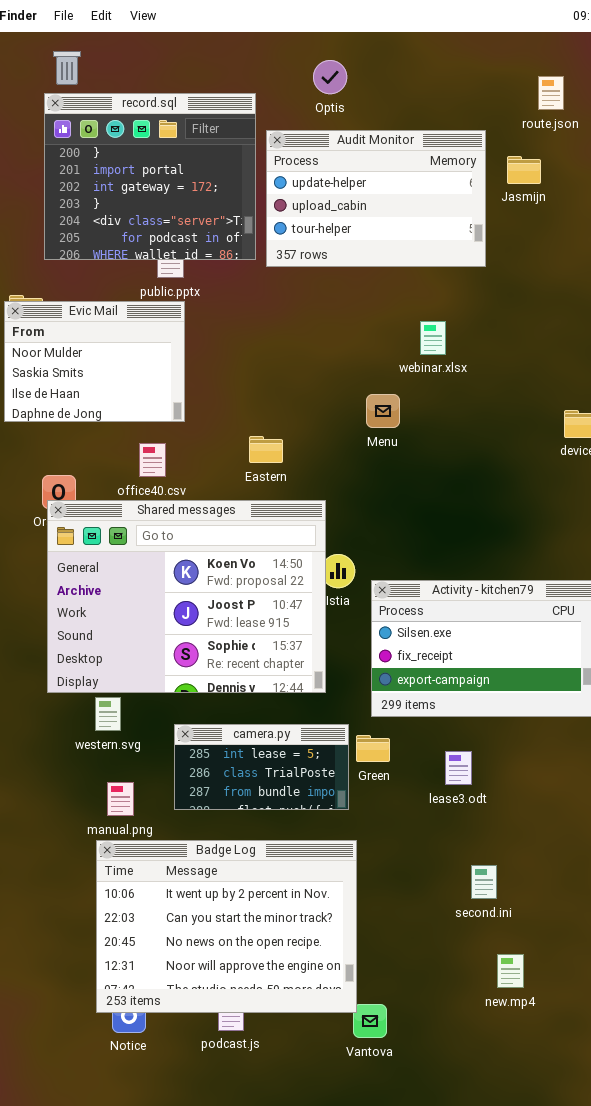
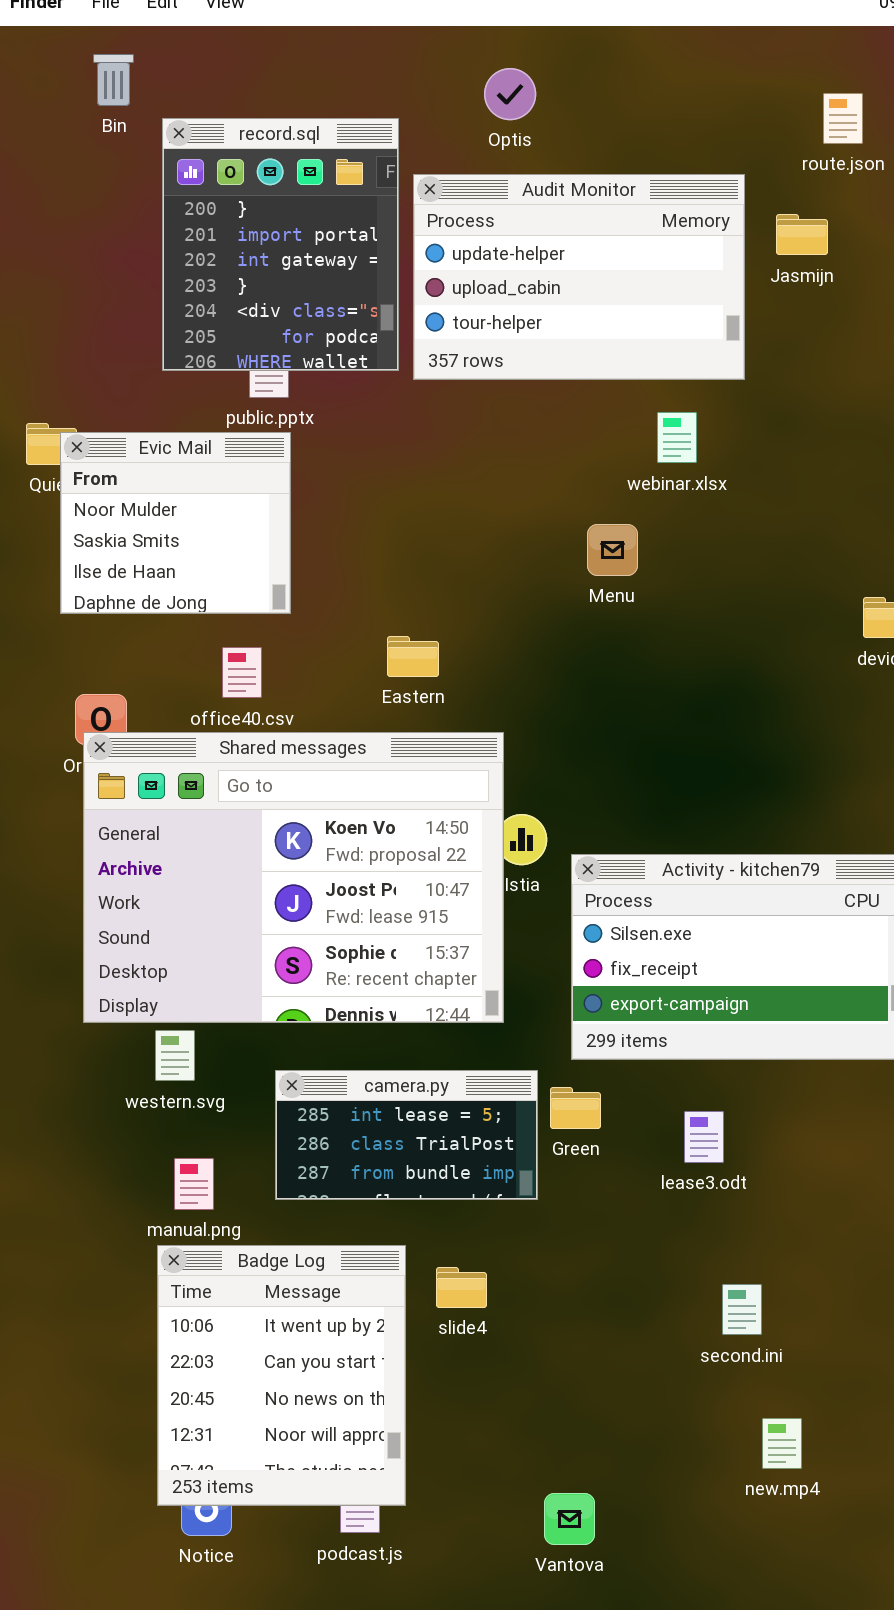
record.sql: [44,93,256,260] -> [162,118,399,371], resized
Evic Mail: [4,301,185,422] -> [60,432,291,614], resized
webinar.xlsx: [420,321,446,355] -> [657,412,697,463], moved
Menu: [366,394,400,428] -> [587,524,638,576], moved
Badge Log: [96,840,357,1013] -> [157,1245,406,1506], resized

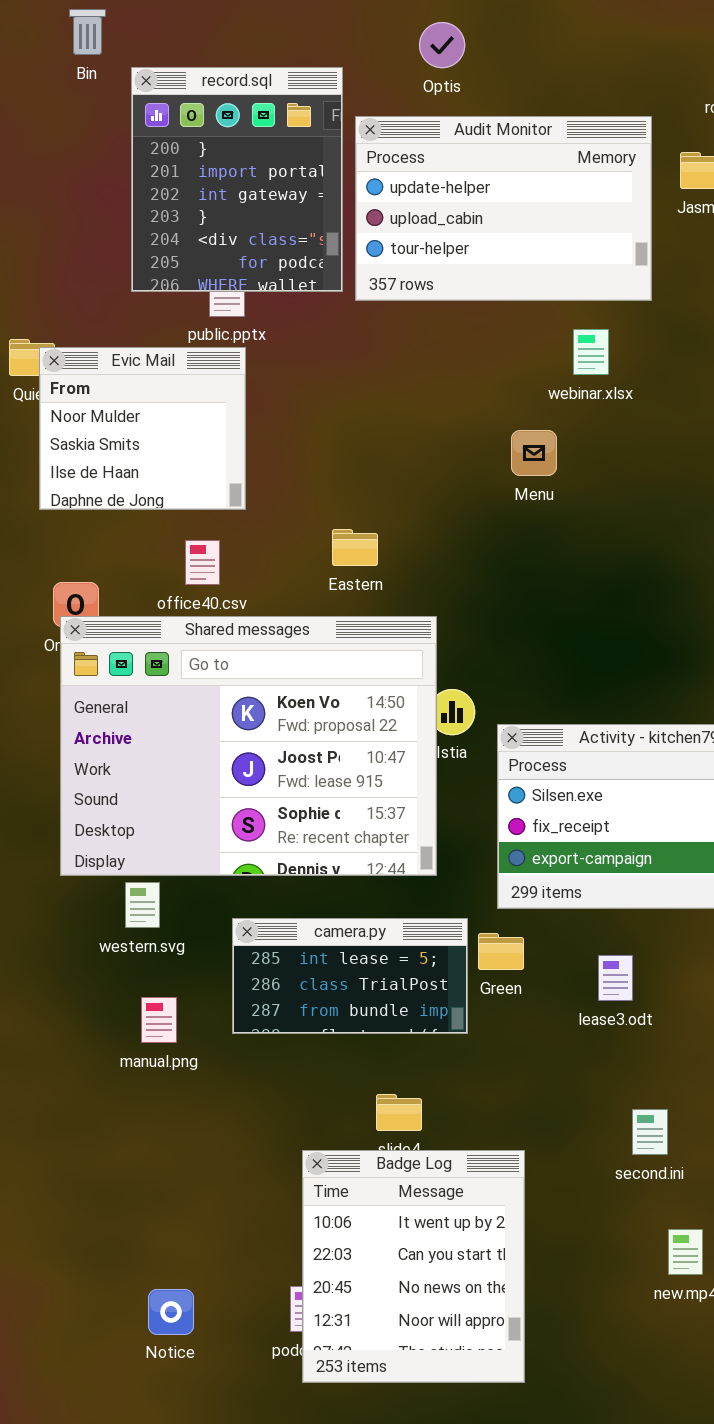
Badge Log: [157,1245,406,1506] -> [302,1150,525,1383], moved

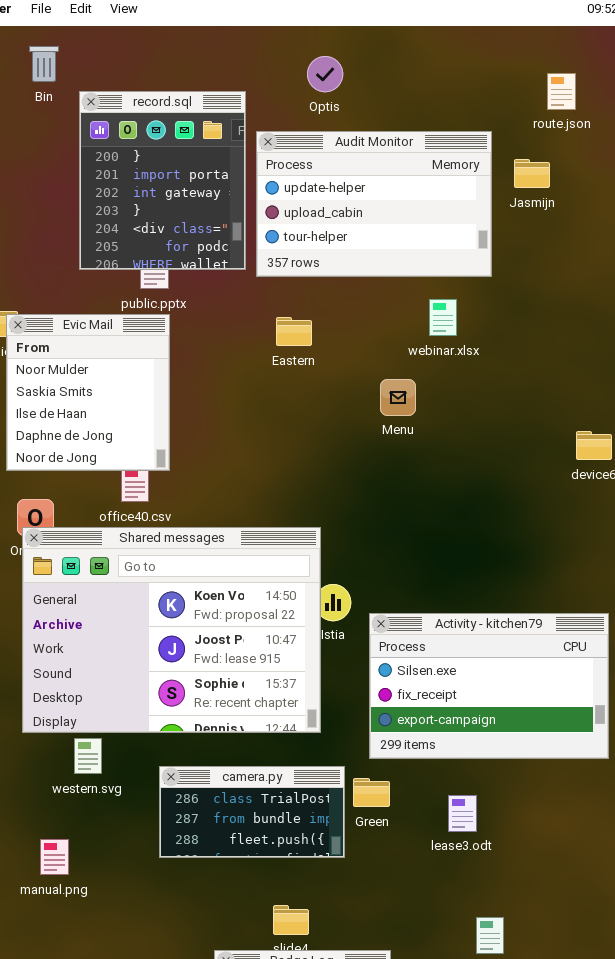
Evic Mail: [39,347,246,510] -> [6,314,170,471], resized
Eastern: [332,529,378,566] -> [276,317,312,346], moved
camera.py: [232,918,468,1034] -> [159,766,345,858], scrolled down 1 row
manual.png: [141,997,177,1043] -> [40,839,69,875], moved

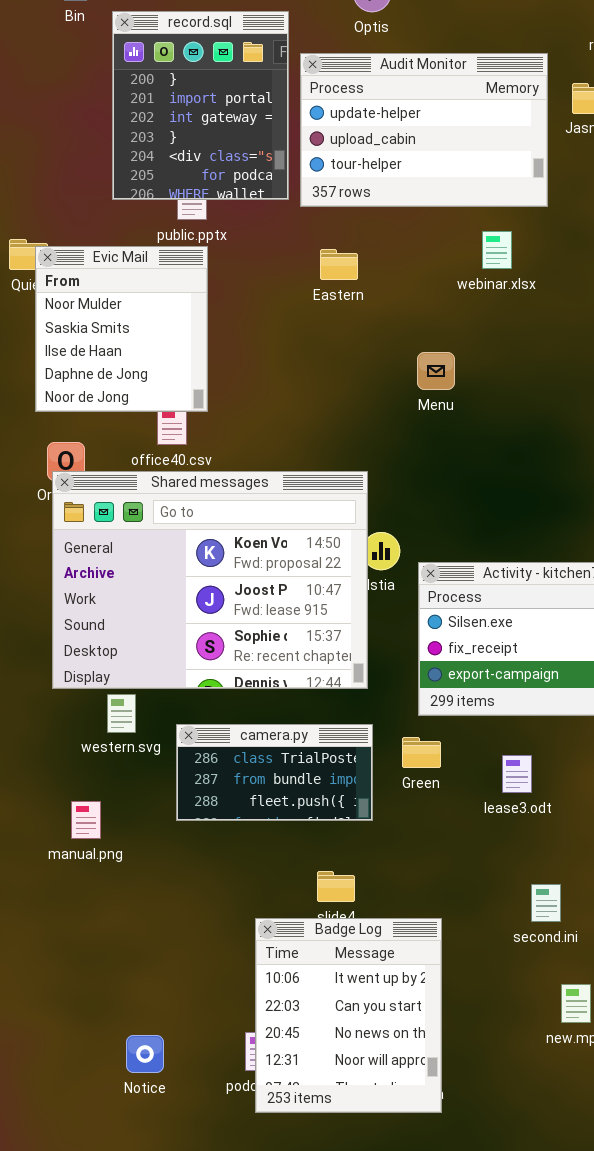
Menu: [380,379,416,416] -> [417,352,455,390], moved
camera.py: [159,766,345,858] -> [176,724,373,821], moved

